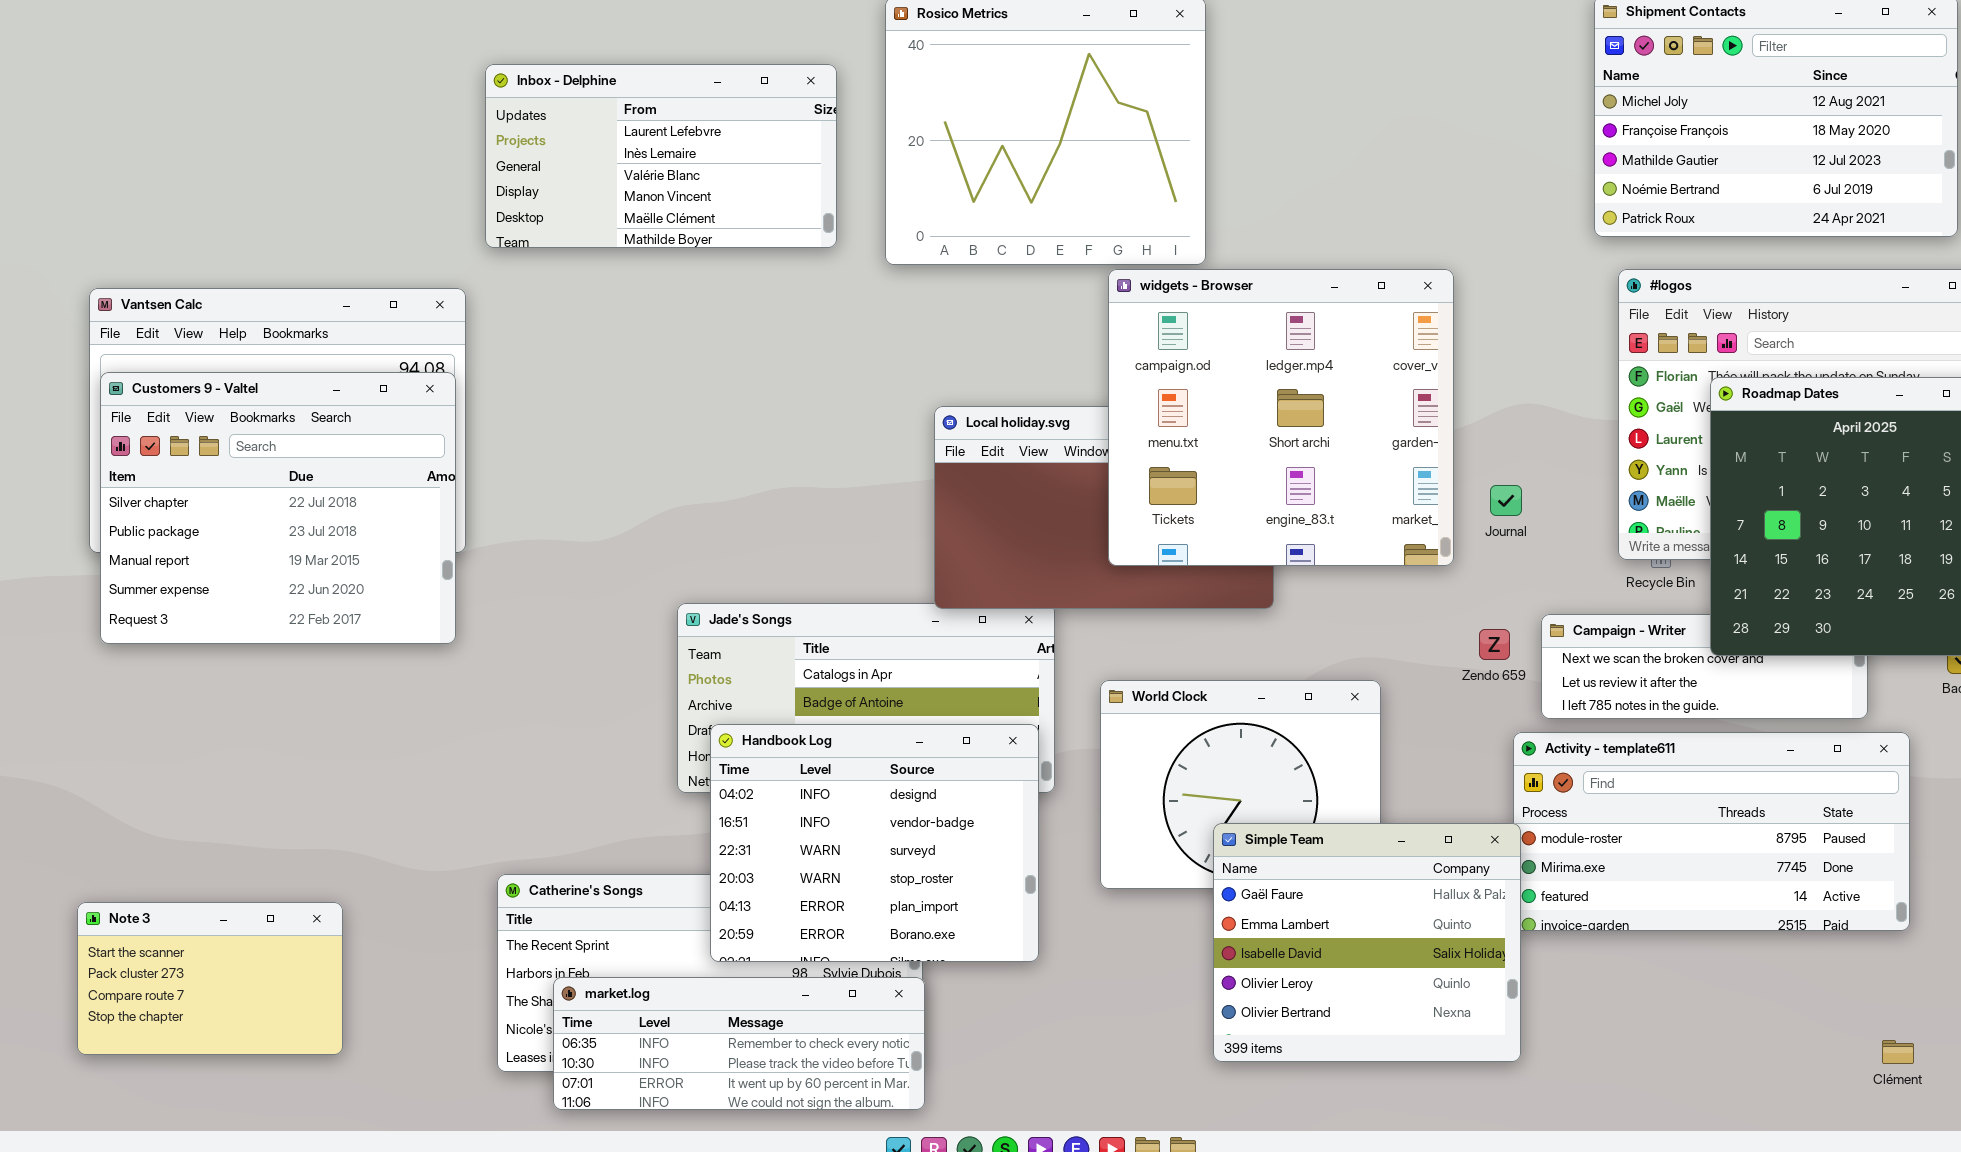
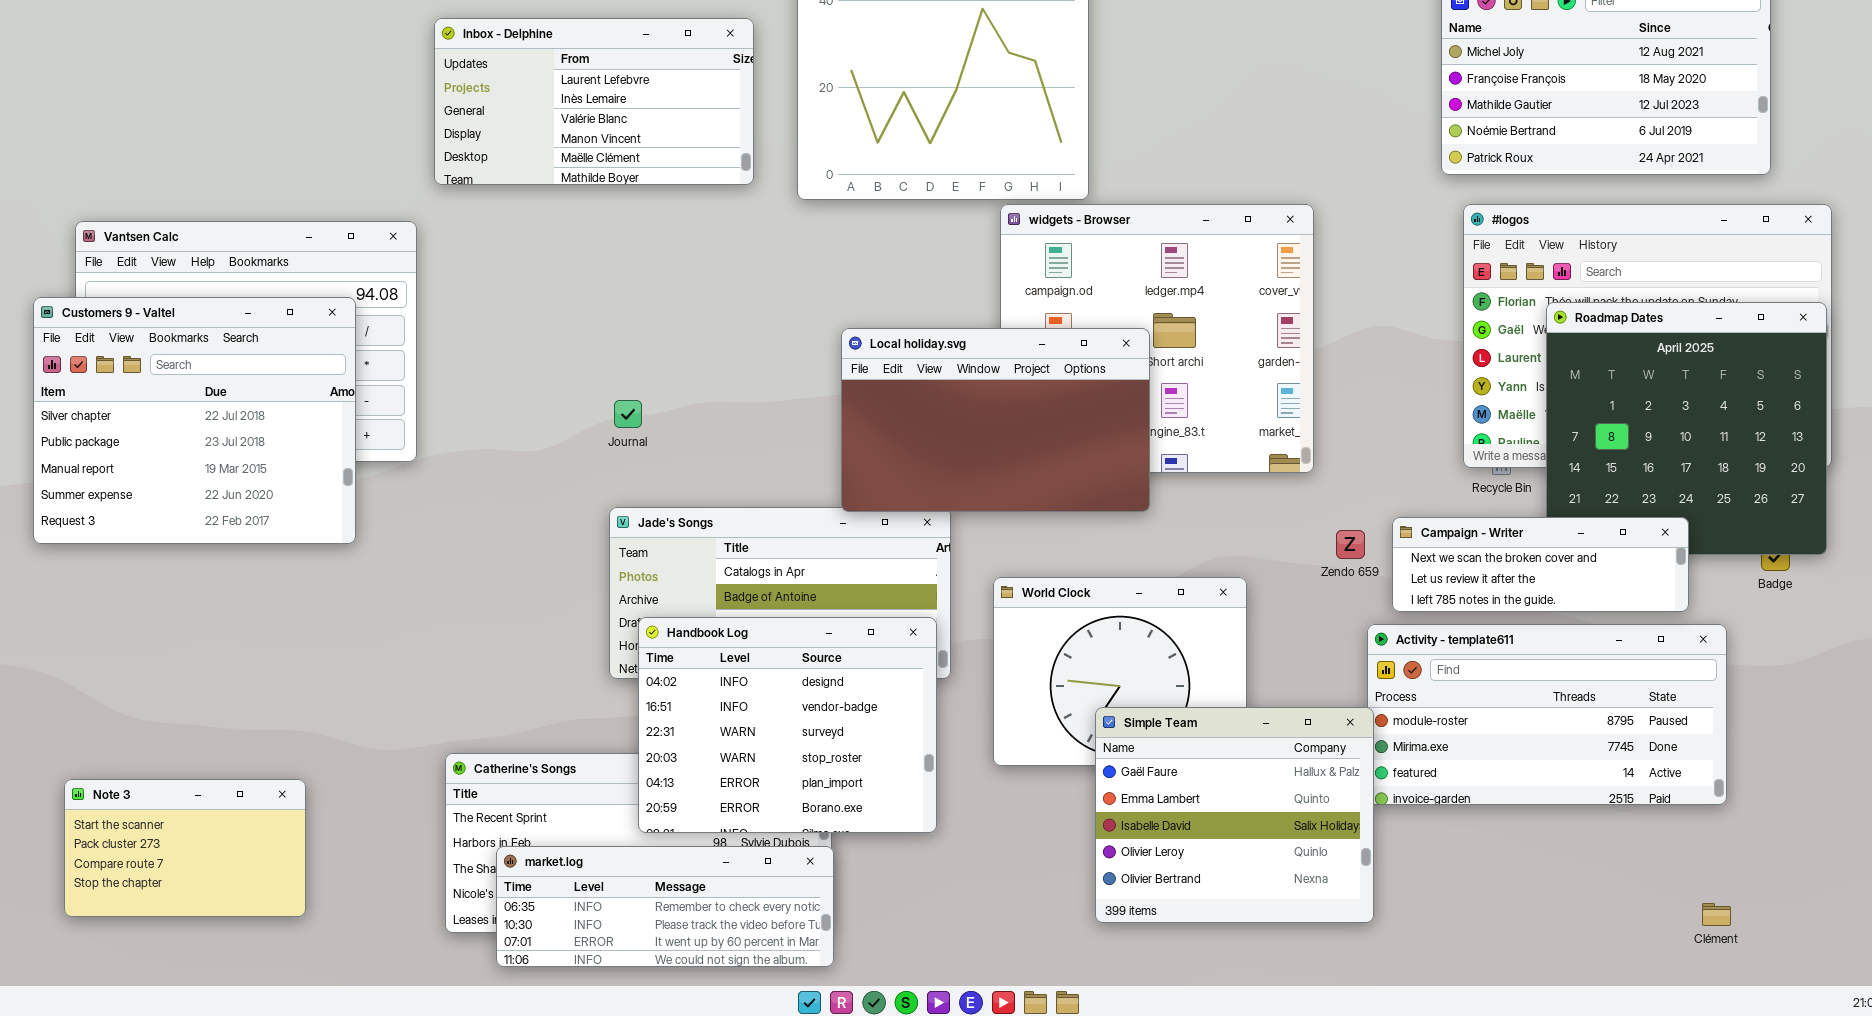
Customers 9 - Valtel: [100,372,456,644] -> [33,297,356,544], moved
Local holiday.svg: [934,406,1274,609] -> [841,328,1150,512], raised
Journal: [1490,485,1522,516] -> [614,400,642,428], moved
Campaign - Writer: [1541,614,1868,719] -> [1392,517,1689,612], raised

